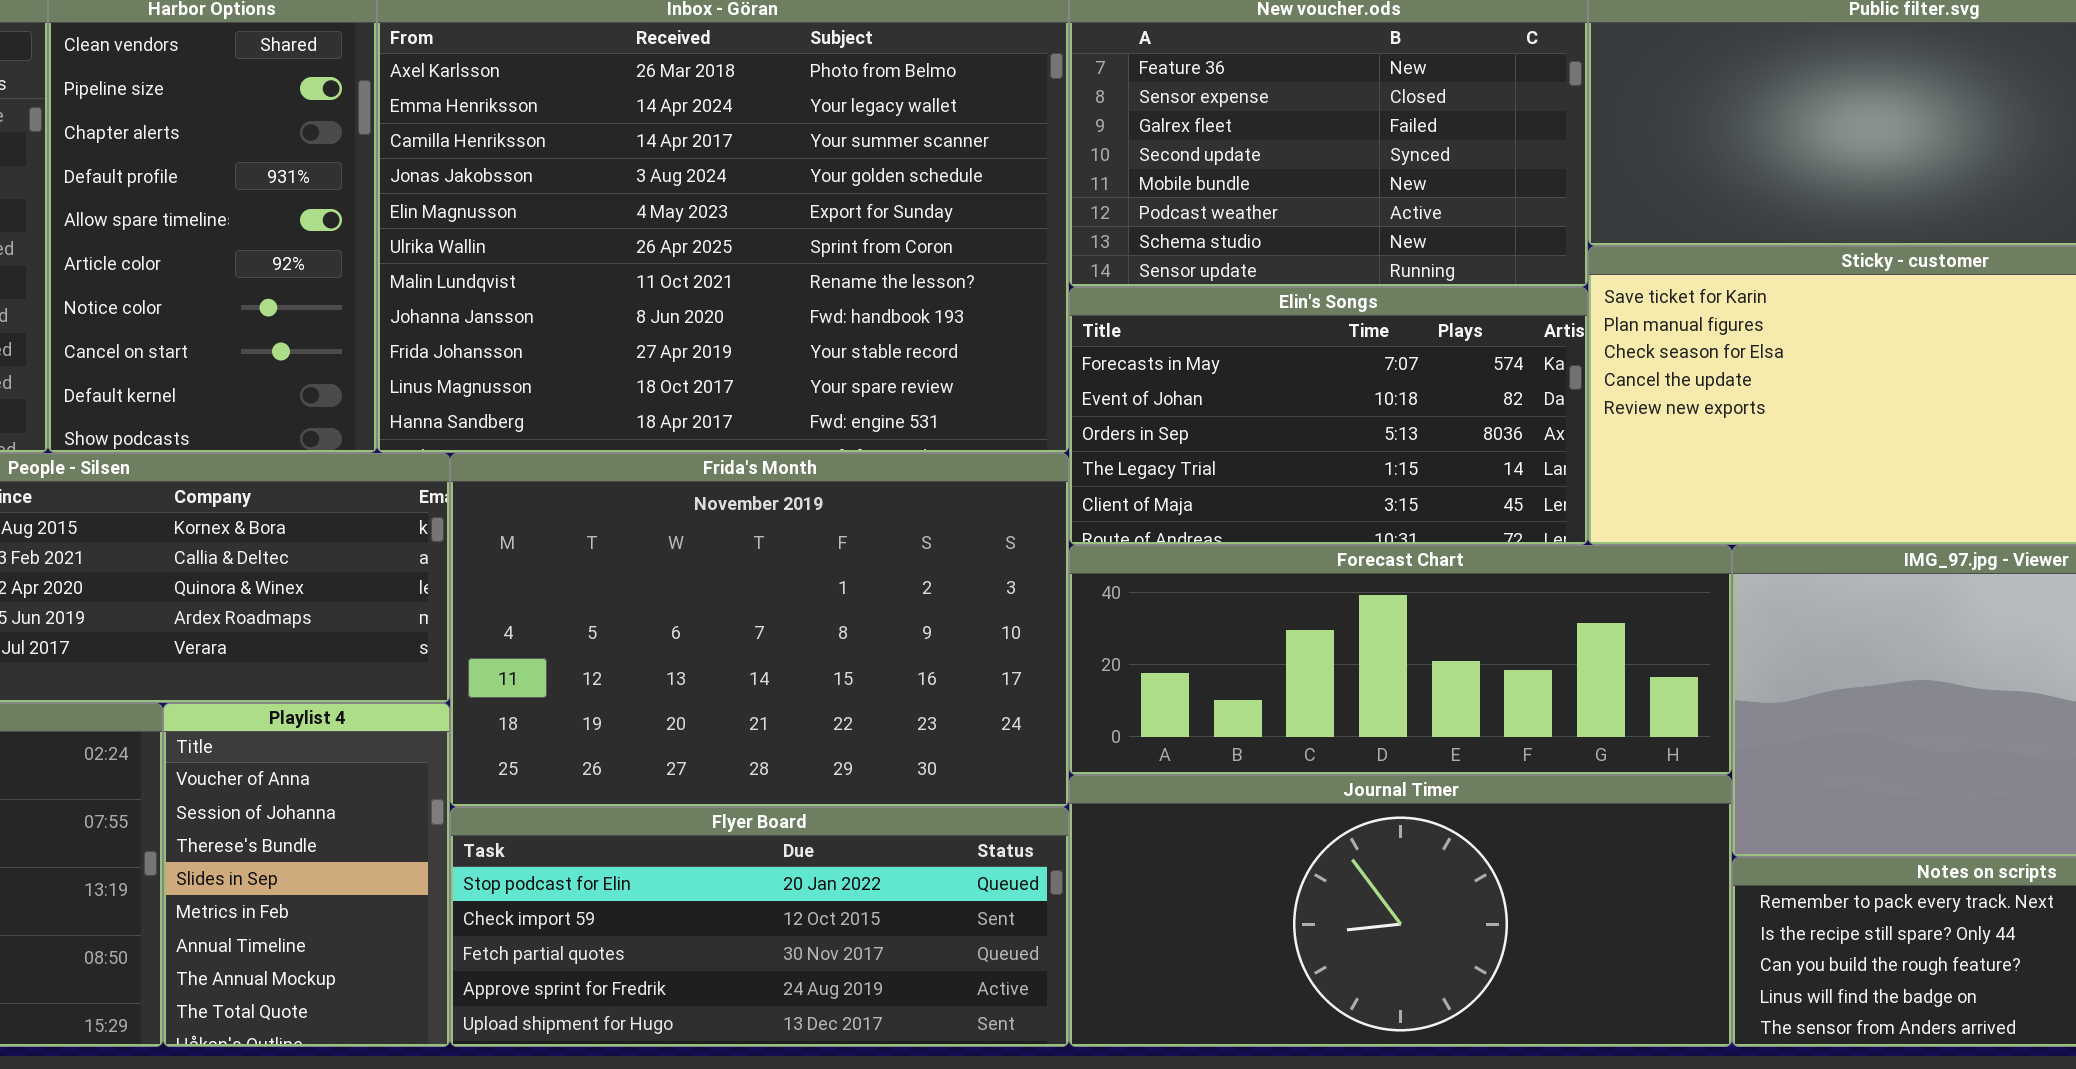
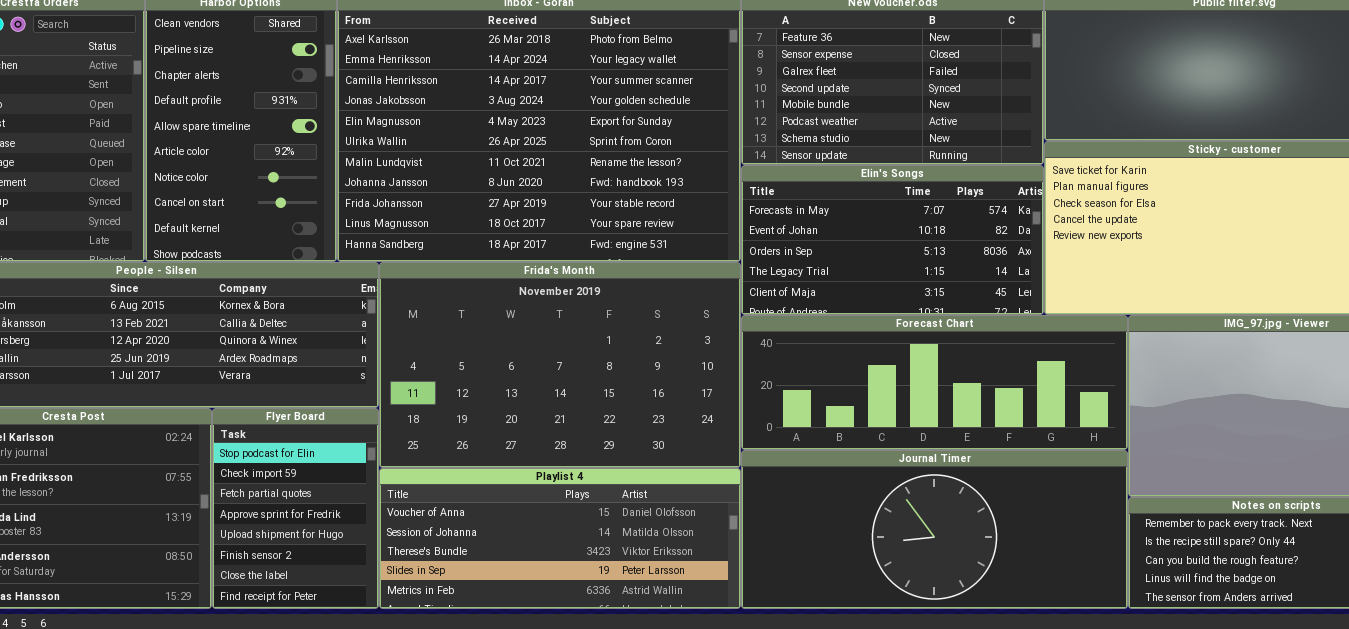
Playlist 4: [163,703,450,1047] -> [379,468,741,609], moved, resized
Flyer Board: [450,807,1069,1047] -> [212,408,379,609], moved, resized

